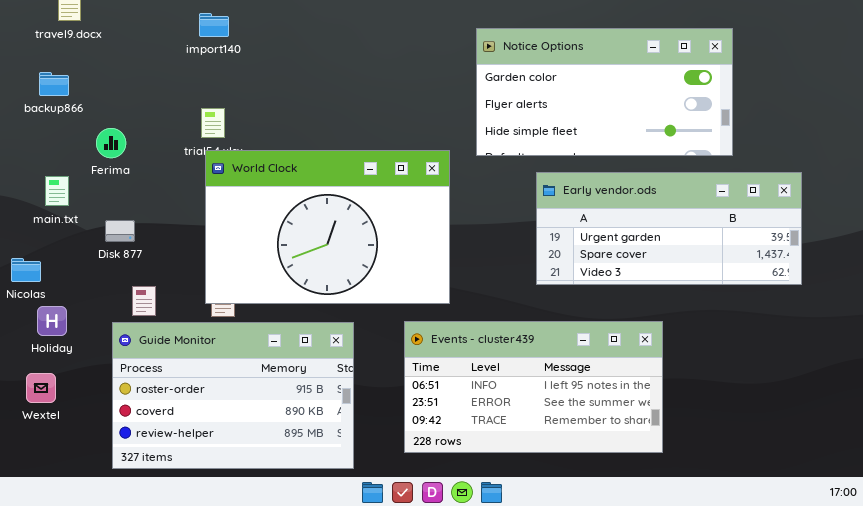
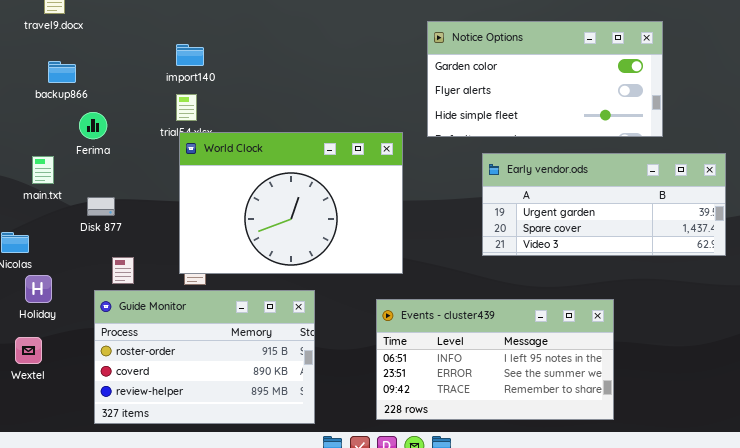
import140: [199,13,229,37] -> [176,44,204,66], moved
backup866: [39,72,69,96] -> [48,61,76,83], moved
Events - cluster439: [404,321,663,453] -> [376,299,614,420], moved

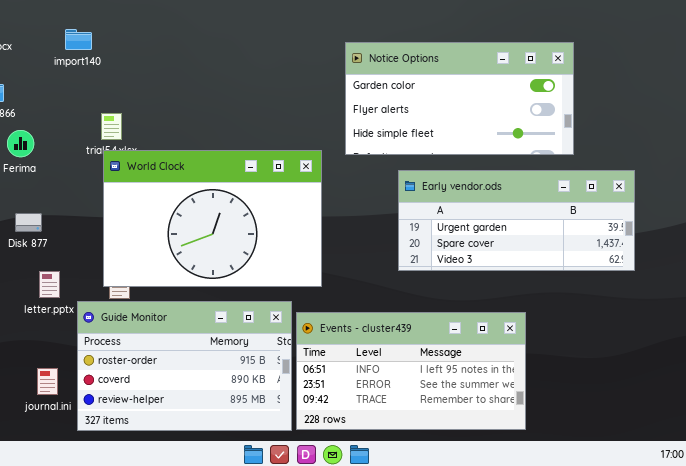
import140: [176,44,204,66] -> [65,29,92,50], moved
Guide Monitor: [94,290,315,424] -> [77,301,292,431], moved

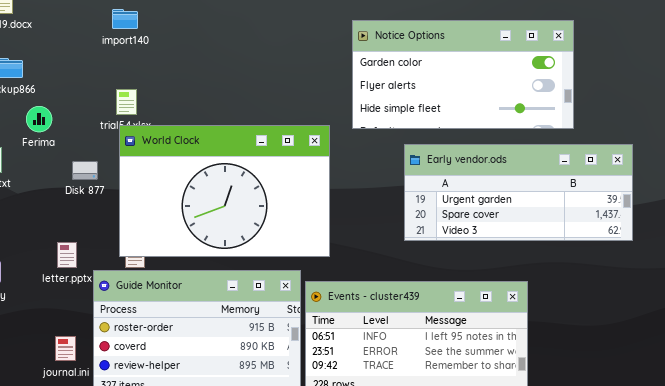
import140: [65,29,92,50] -> [112,9,138,29], moved
Disk 877: [15,213,42,232] -> [72,161,98,180], moved

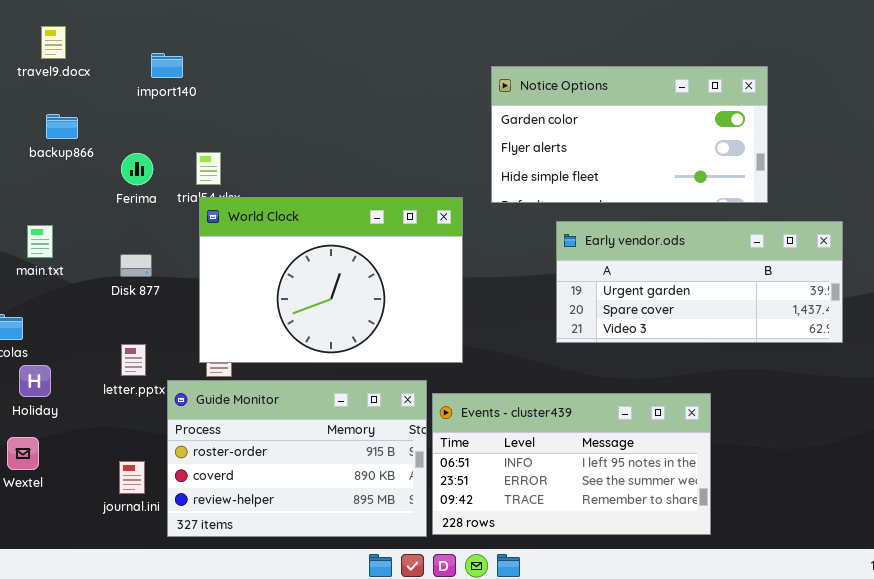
import140: [112,9,138,29] -> [151,53,183,78], moved
Ferima: [26,106,52,132] -> [121,153,153,185], moved
Disk 877: [72,161,98,180] -> [120,254,152,277], moved

